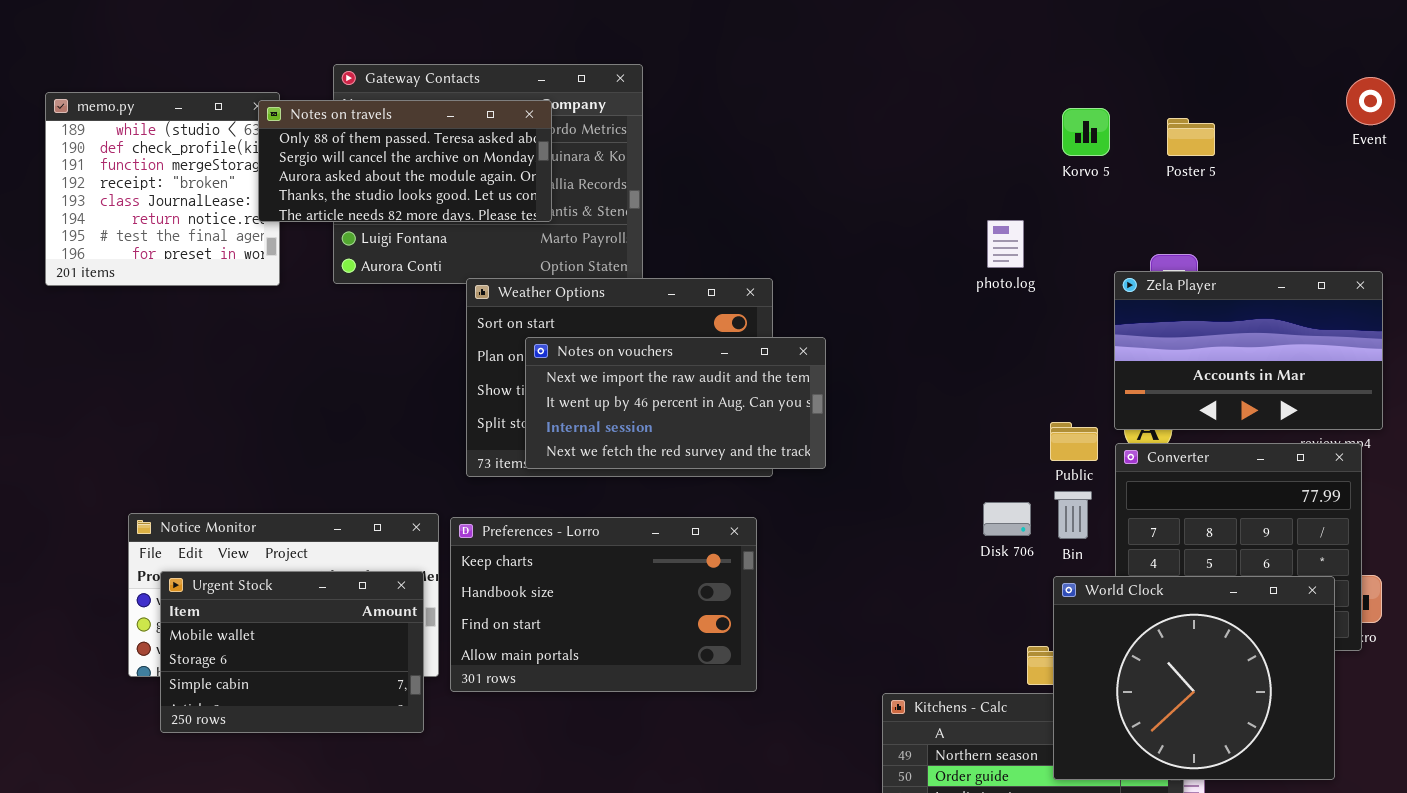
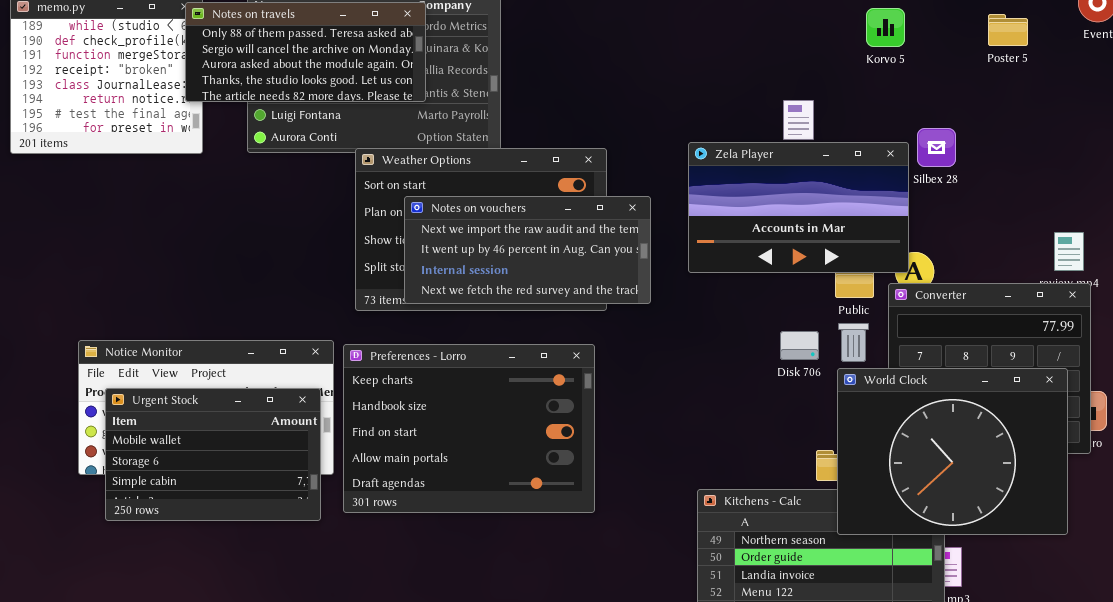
Korvo 5: [1062,108,1110,156] -> [866,8,905,47], moved
Poster 5: [1167,118,1215,156] -> [988,14,1028,46], moved
Zela Player: [1114,271,1383,430] -> [688,142,909,273], moved
Preferences - Lorro: [450,517,757,692] -> [343,344,595,513], resized
World Clock: [1053,576,1335,780] -> [837,368,1068,535], moved

